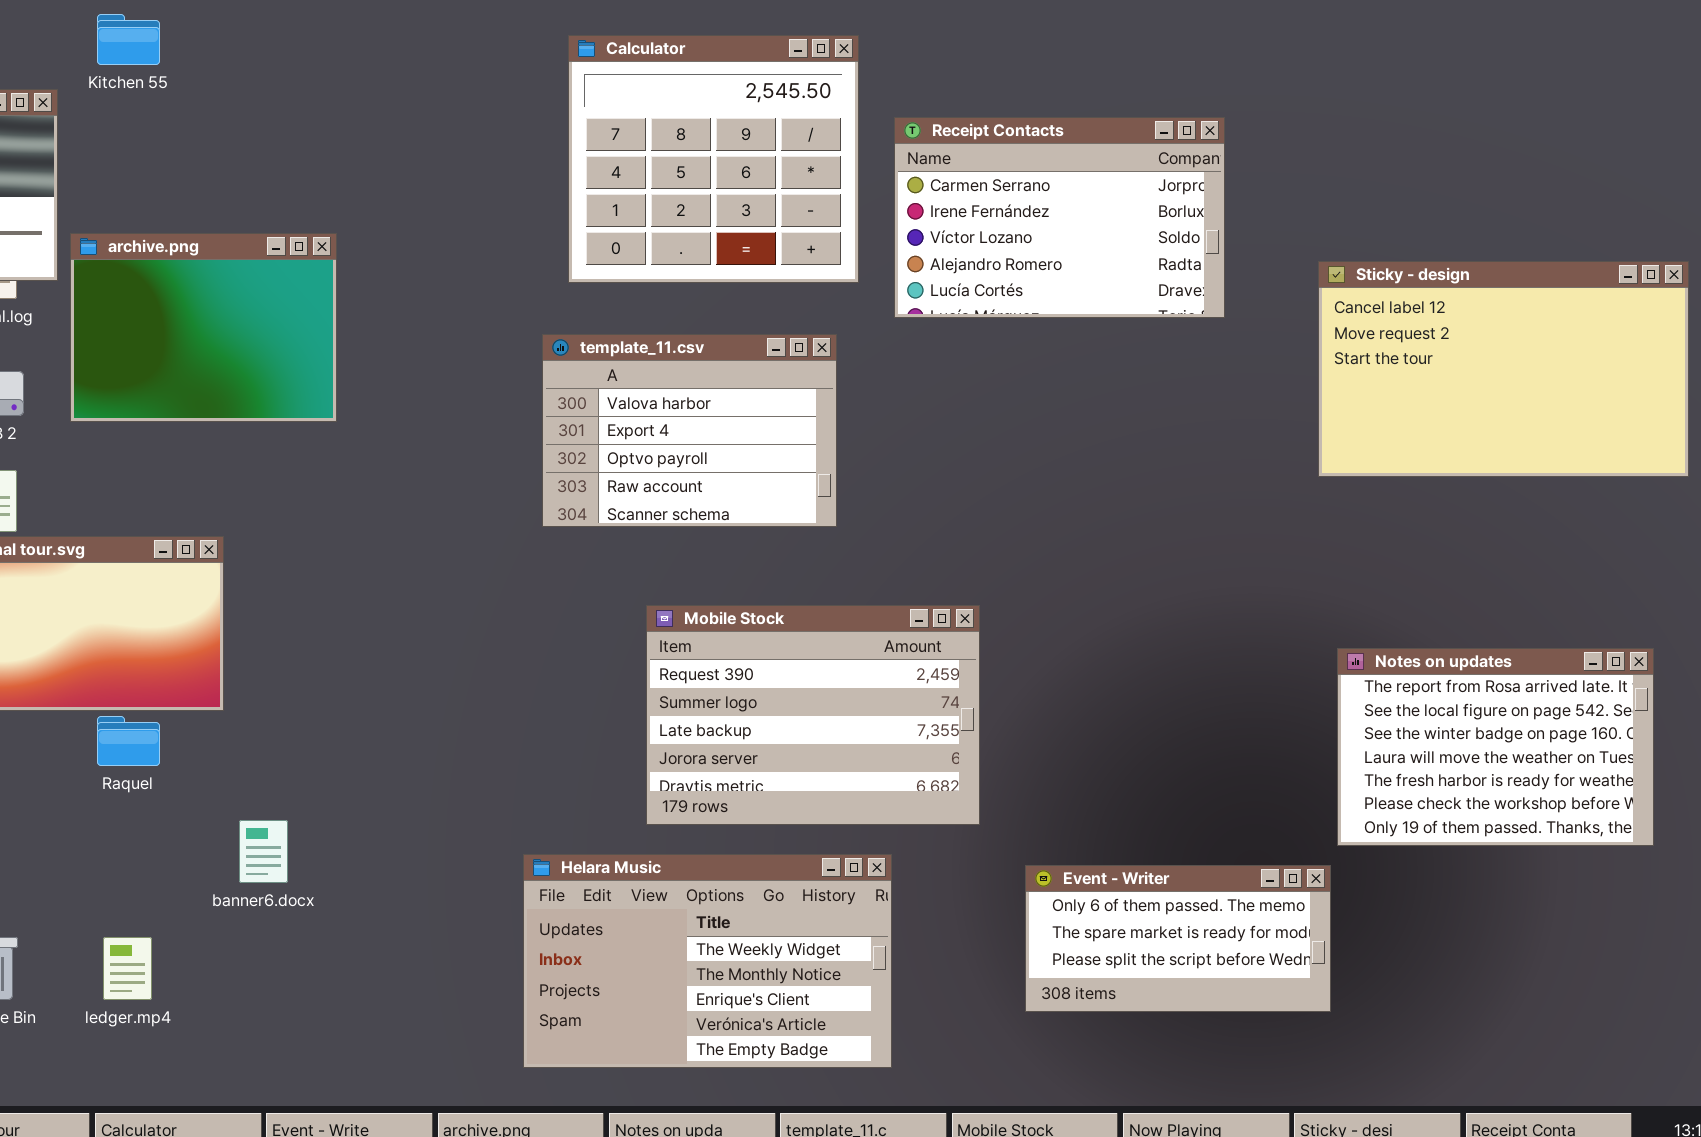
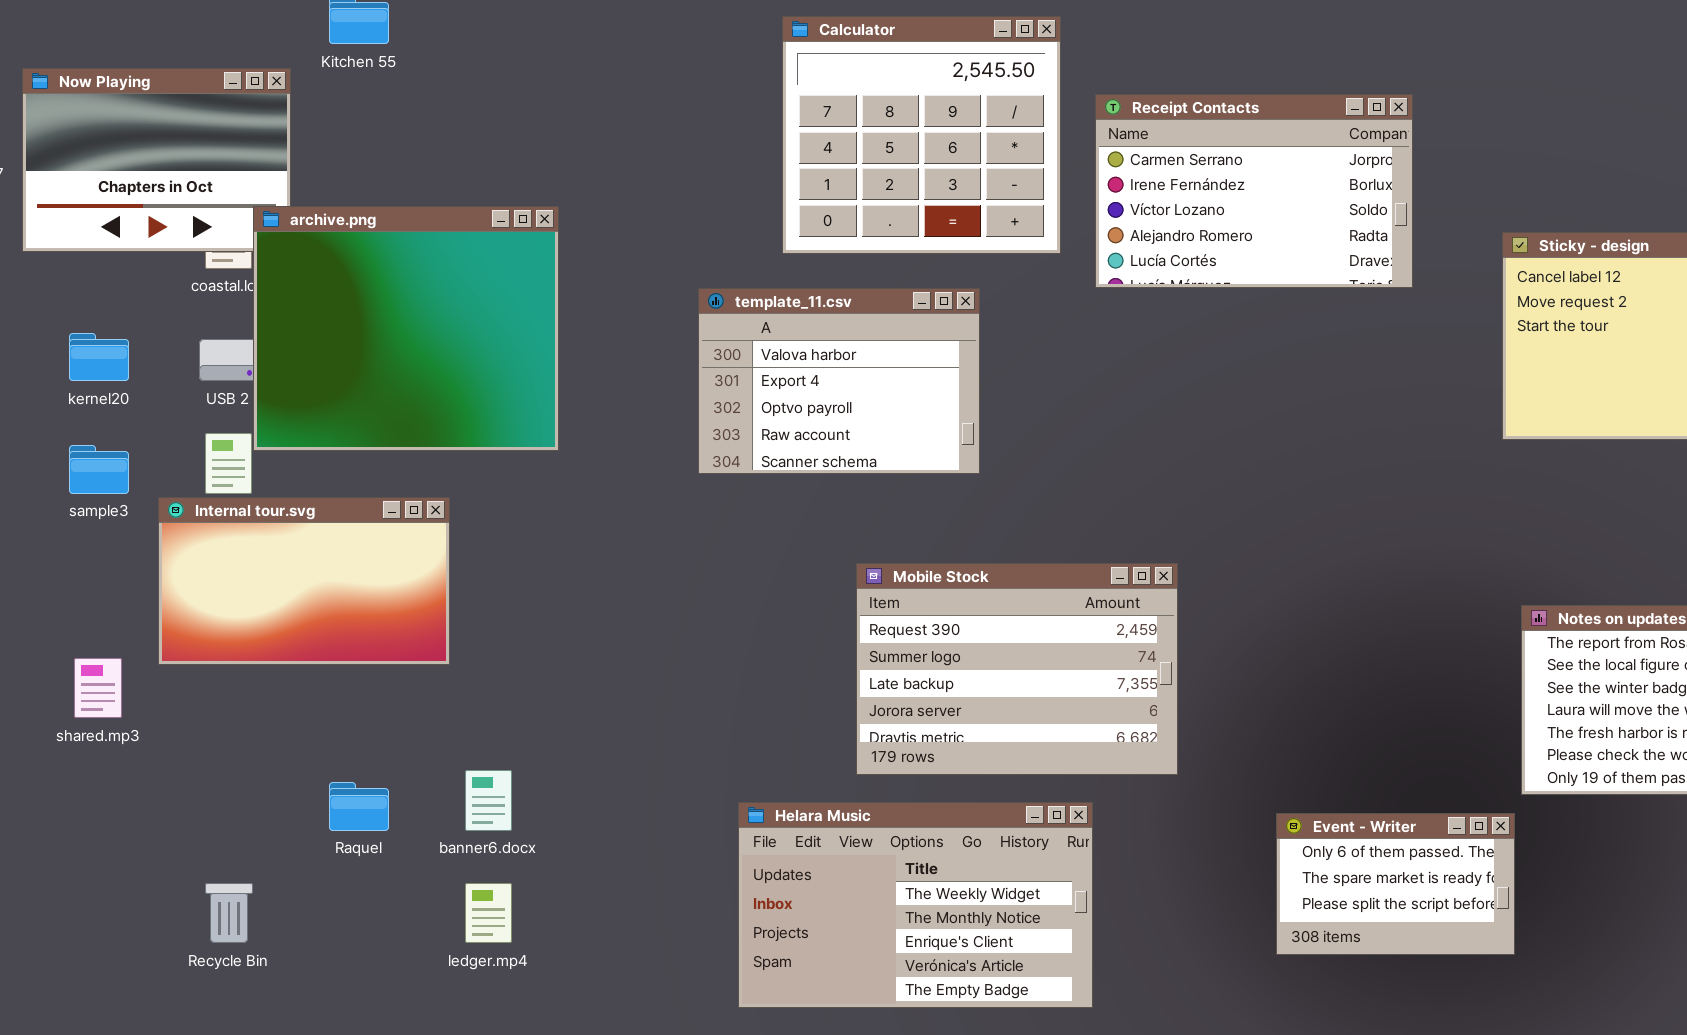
archive.png: [70,233,337,422] -> [253,206,559,451], resized
template_11.csv: [542,334,837,527] -> [698,288,980,474], moved
Raquel: [97,716,160,766] -> [329,782,389,831], moved
Event - Writer: [1025,865,1331,1012] -> [1276,813,1515,955], resized
ledger.mp4: [103,937,152,1000] -> [465,883,512,943], moved

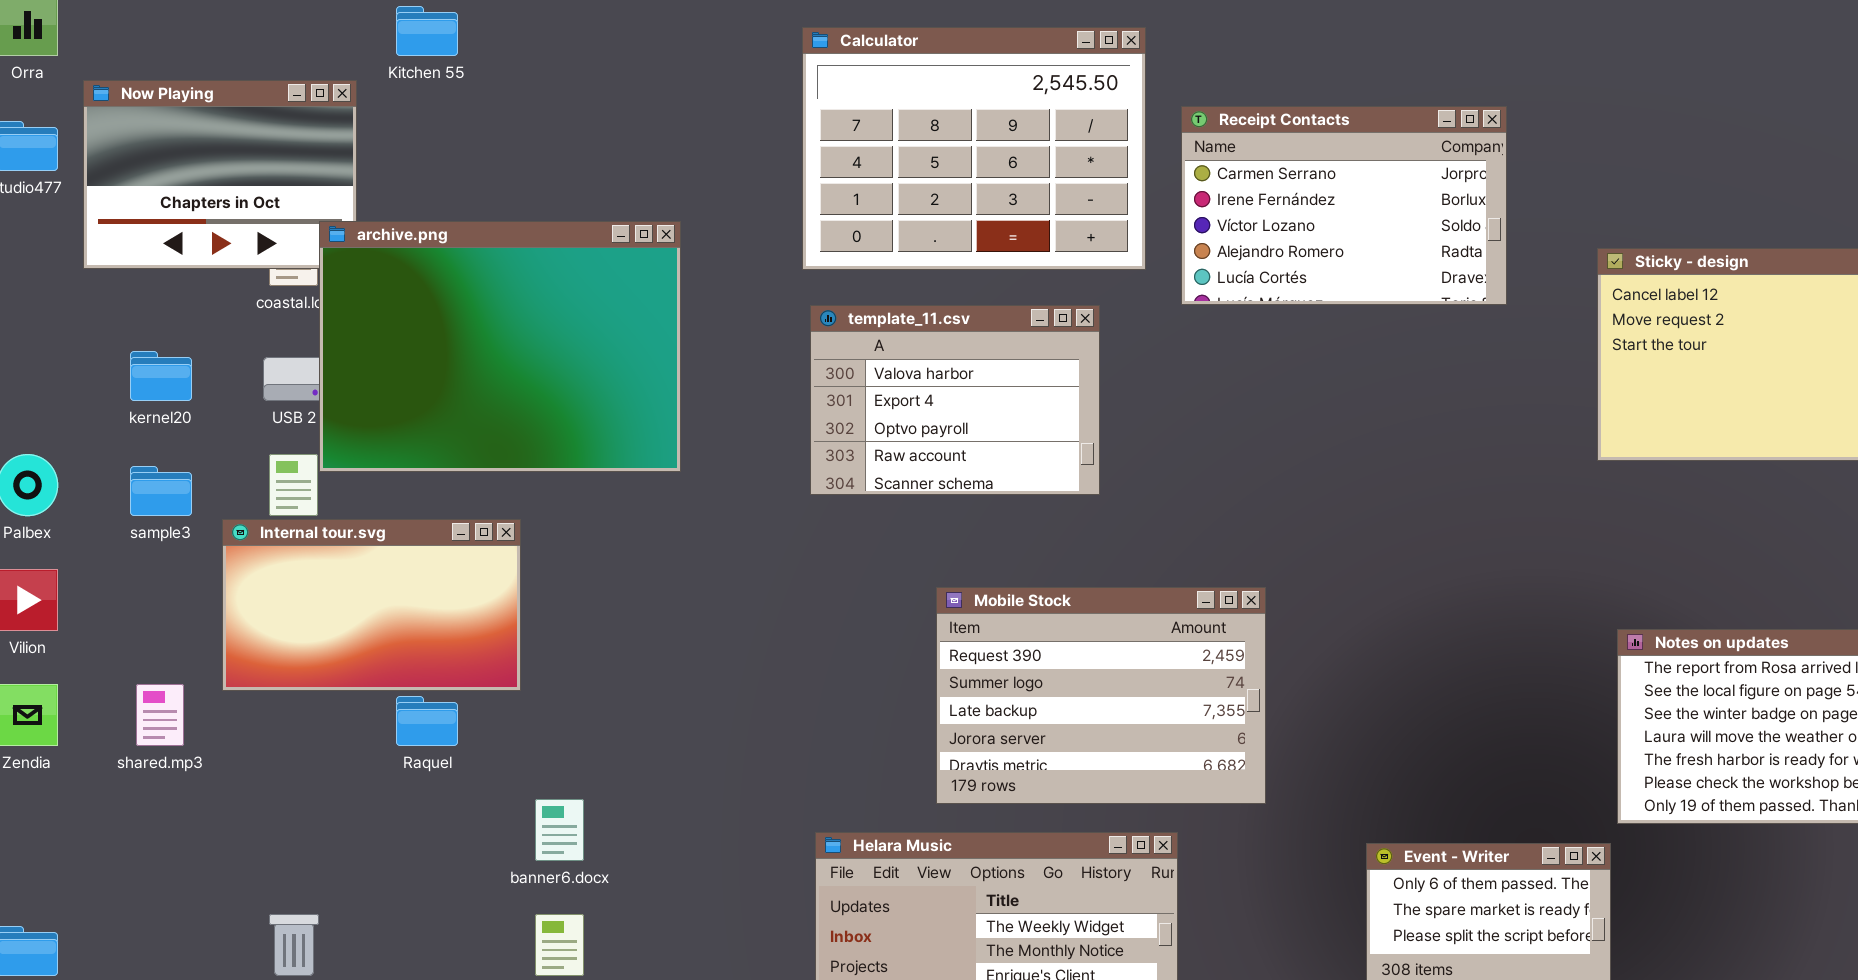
Calculator: [782,16,1061,254] -> [802,27,1146,270], resized
archive.png: [253,206,559,451] -> [319,221,681,472], resized
template_11.csv: [698,288,980,474] -> [810,305,1100,495], moved
Raquel: [329,782,389,831] -> [396,696,458,746], moved

